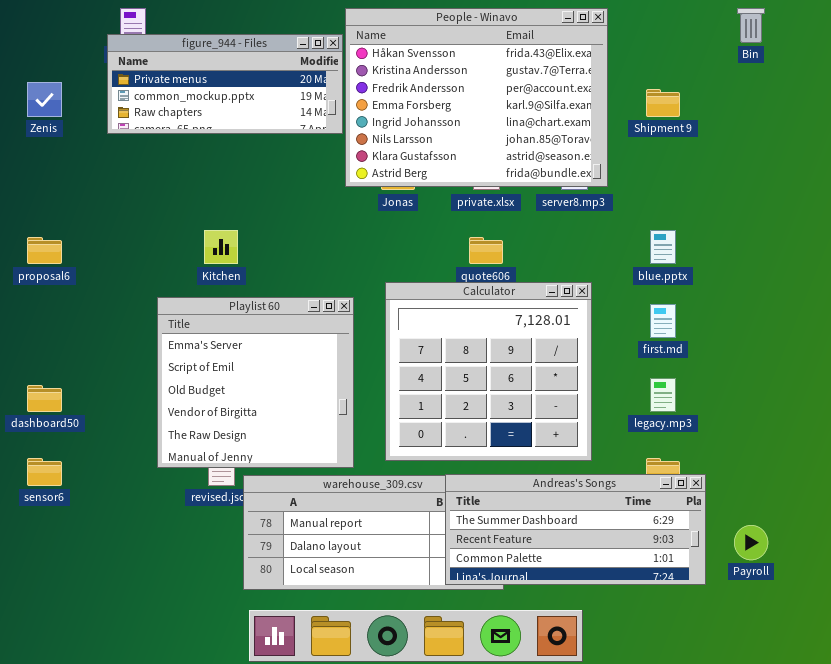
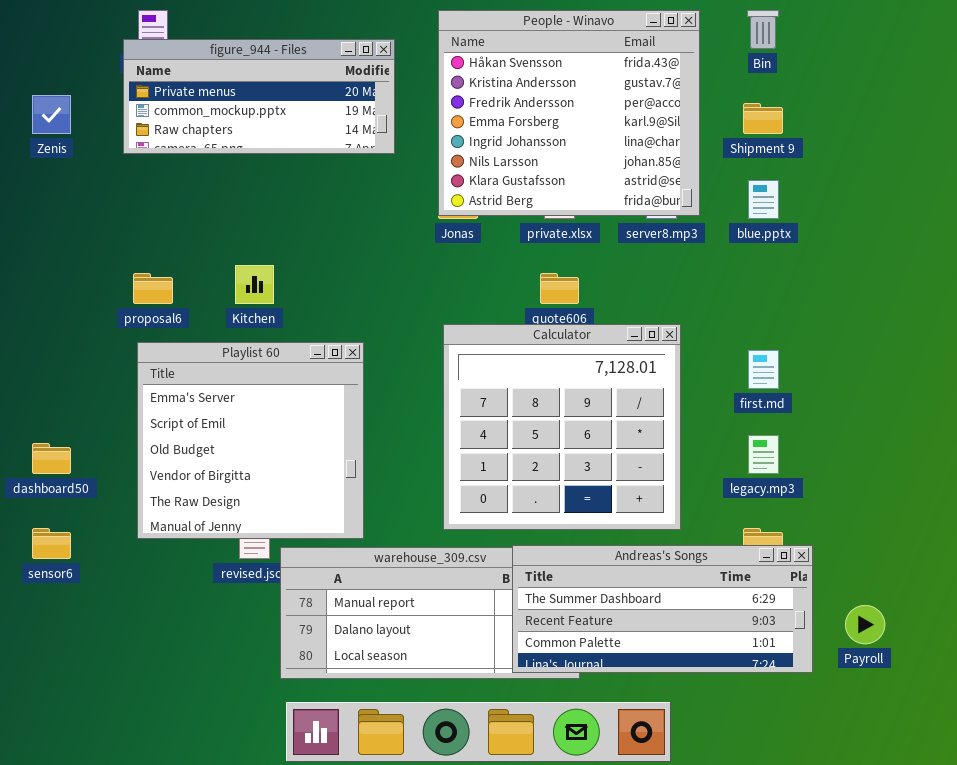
People - Winavo: [345,8,608,187] -> [438,10,700,216], resized
Bin: [737,8,765,43] -> [747,10,779,49], moved
blue.pptx: [650,230,676,264] -> [748,180,779,219], moved
proposal6: [27,237,62,264] -> [133,273,173,304], moved
Playlist 60: [157,297,354,468] -> [137,342,364,539], moved

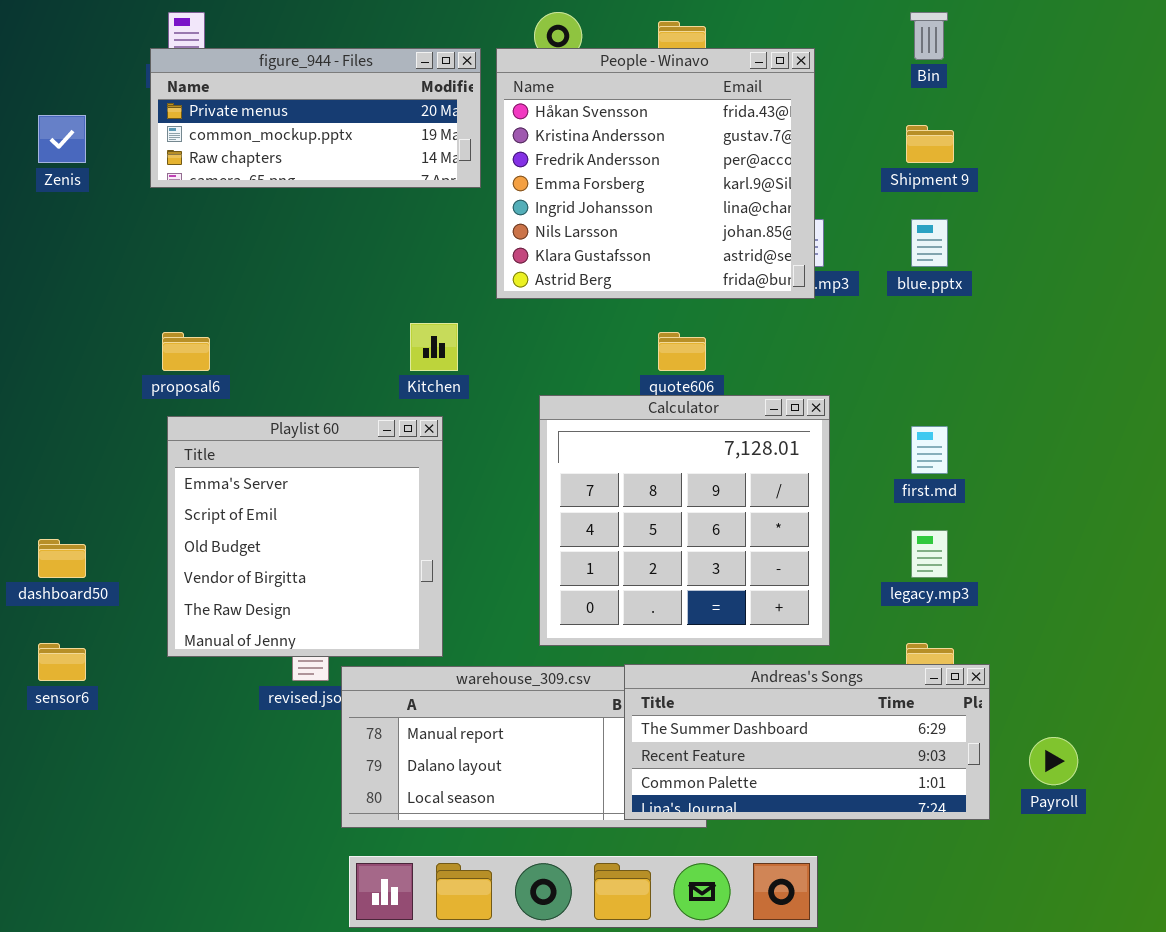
People - Winavo: [438,10,700,216] -> [496,48,815,299], moved
Kitchen: [235,265,274,304] -> [410,323,458,371], moved

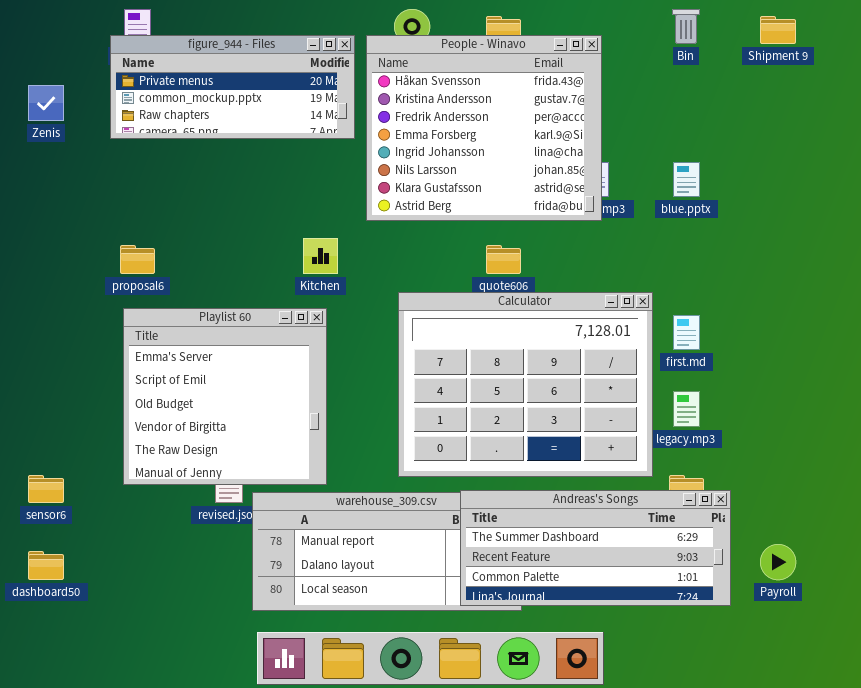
Shipment 9: [906,125,954,163] -> [760,16,796,44], moved
Calculator: [539,395,830,646] -> [398,292,653,477], resized
dashboard50: [38,539,86,578] -> [28,551,64,580], moved

